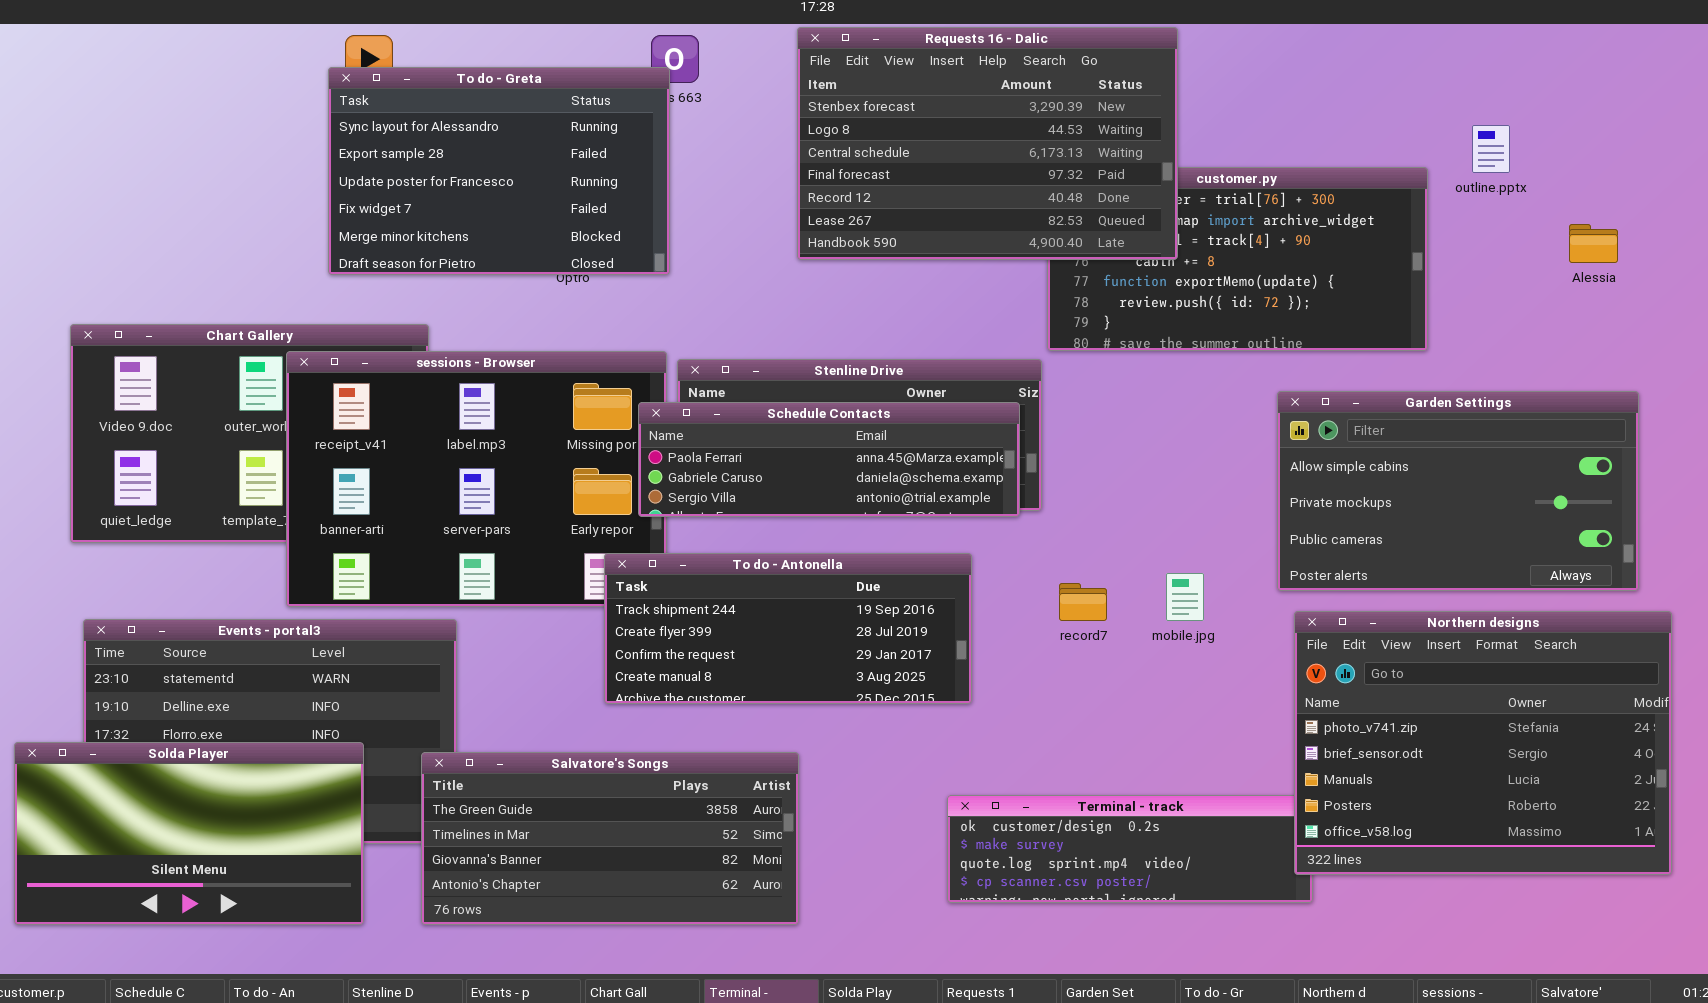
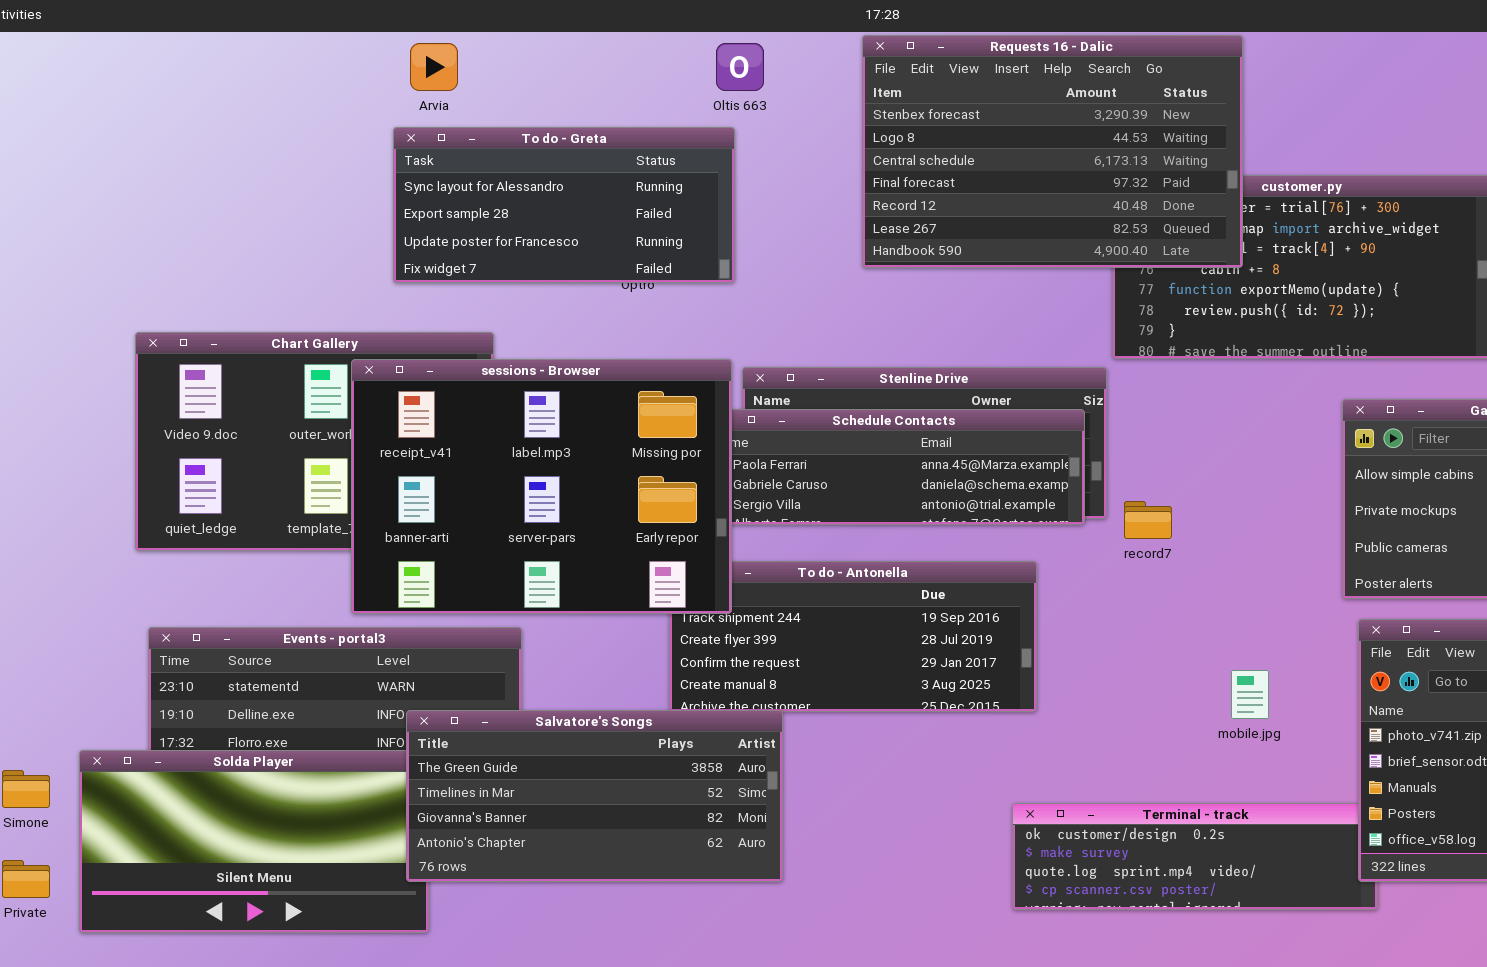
To do - Greta: [328,67,670,275] -> [393,127,735,283], resized
sessions - Browser: [286,351,667,607] -> [351,359,732,614], raised
mobile.jpg: [1166,573,1204,621] -> [1231,670,1269,719], moved
record7: [1059,583,1107,621] -> [1124,501,1172,539], moved
Salvatore's Songs: [421,752,799,925] -> [406,710,783,882], moved

